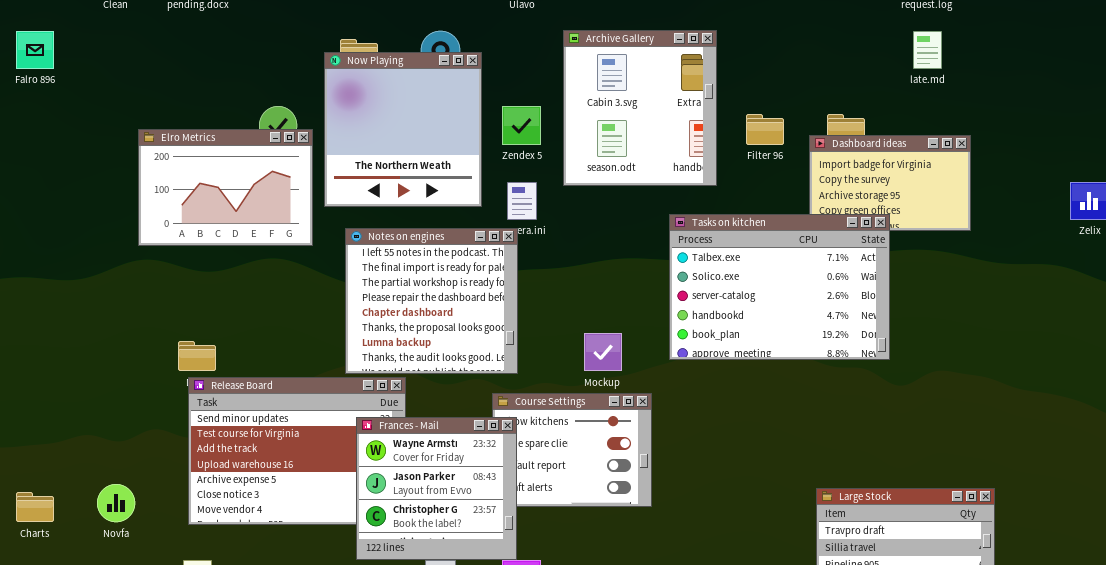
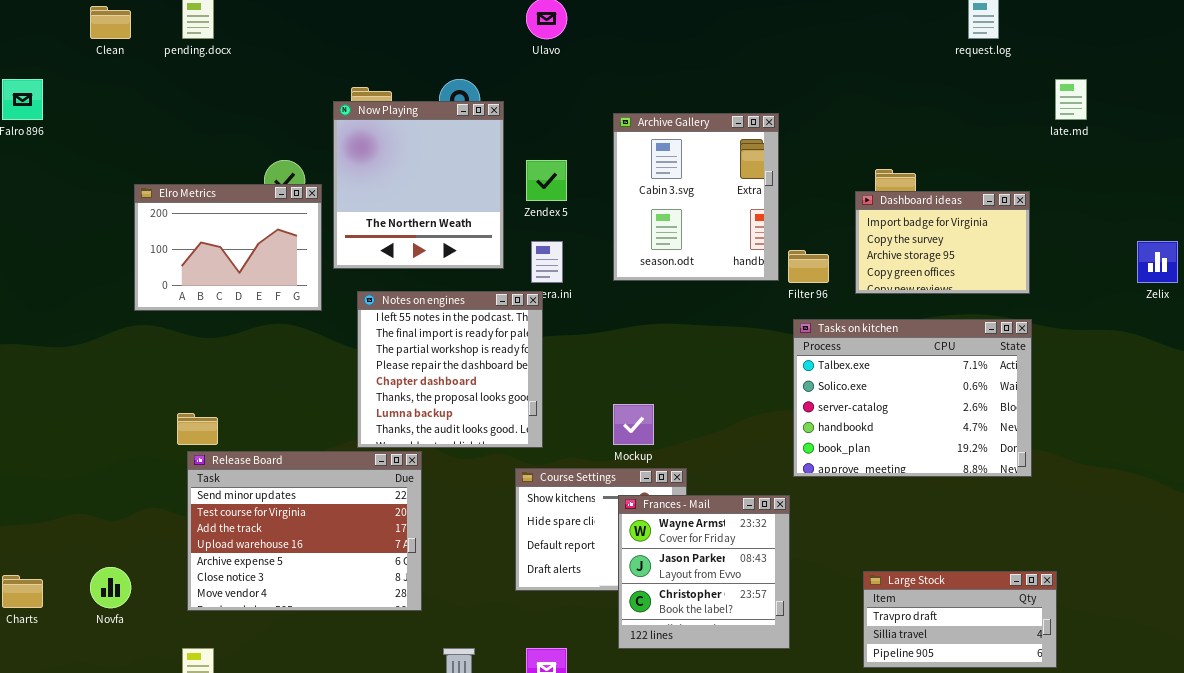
Archive Gallery: [563,30,717,186] -> [613,113,779,281], moved
late.md: [913,31,942,69] -> [1055,79,1087,120], moved
Filter 96: [746,114,784,145] -> [788,250,829,283], moved
Tasks on kitchen: [669,214,890,360] -> [793,319,1032,477], moved
Frances - Mail: [356,417,517,560] -> [618,495,790,649], moved

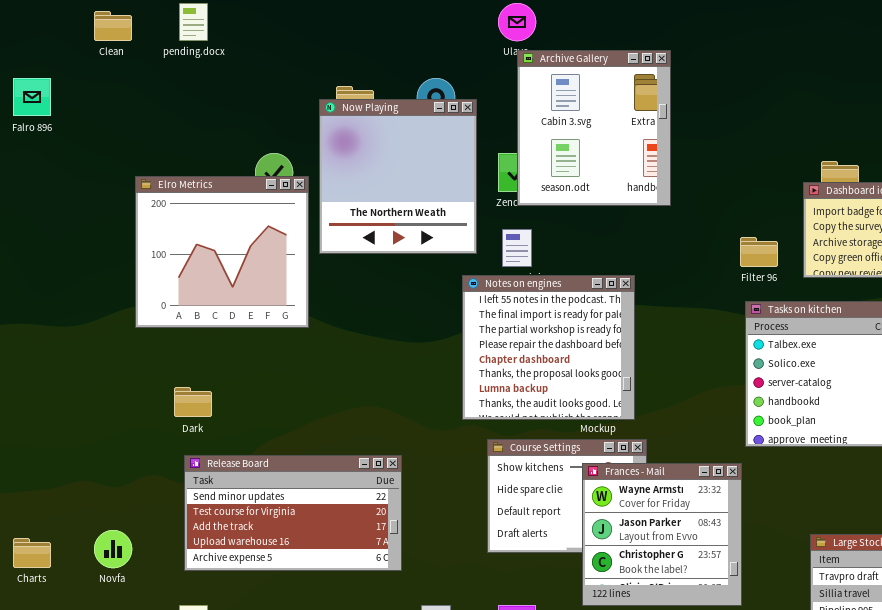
Archive Gallery: [613,113,779,281] -> [517,50,671,206], moved
Elro Metrics: [134,184,322,311] -> [135,176,309,328], resized
Notes on engines: [357,291,543,448] -> [462,275,635,420], moved
Release Board: [187,451,422,611] -> [184,455,402,571], resized

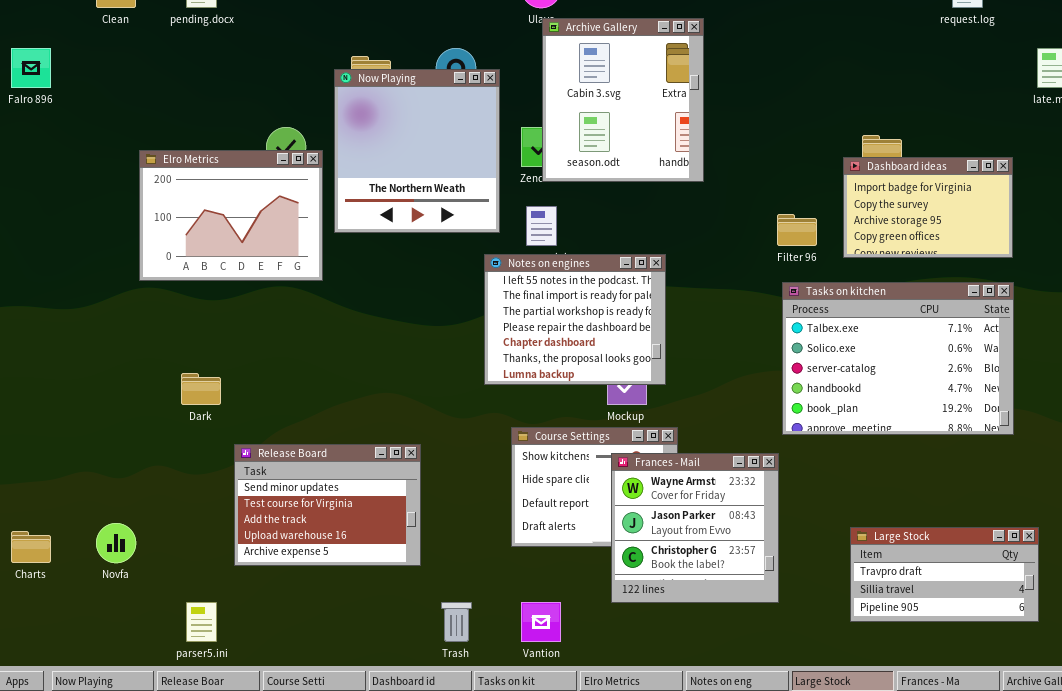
Elro Metrics: [135,176,309,328] -> [139,150,323,281], resized
Notes on engines: [462,275,635,420] -> [484,254,666,385], resized
Release Board: [184,455,402,571] -> [234,444,421,566], resized

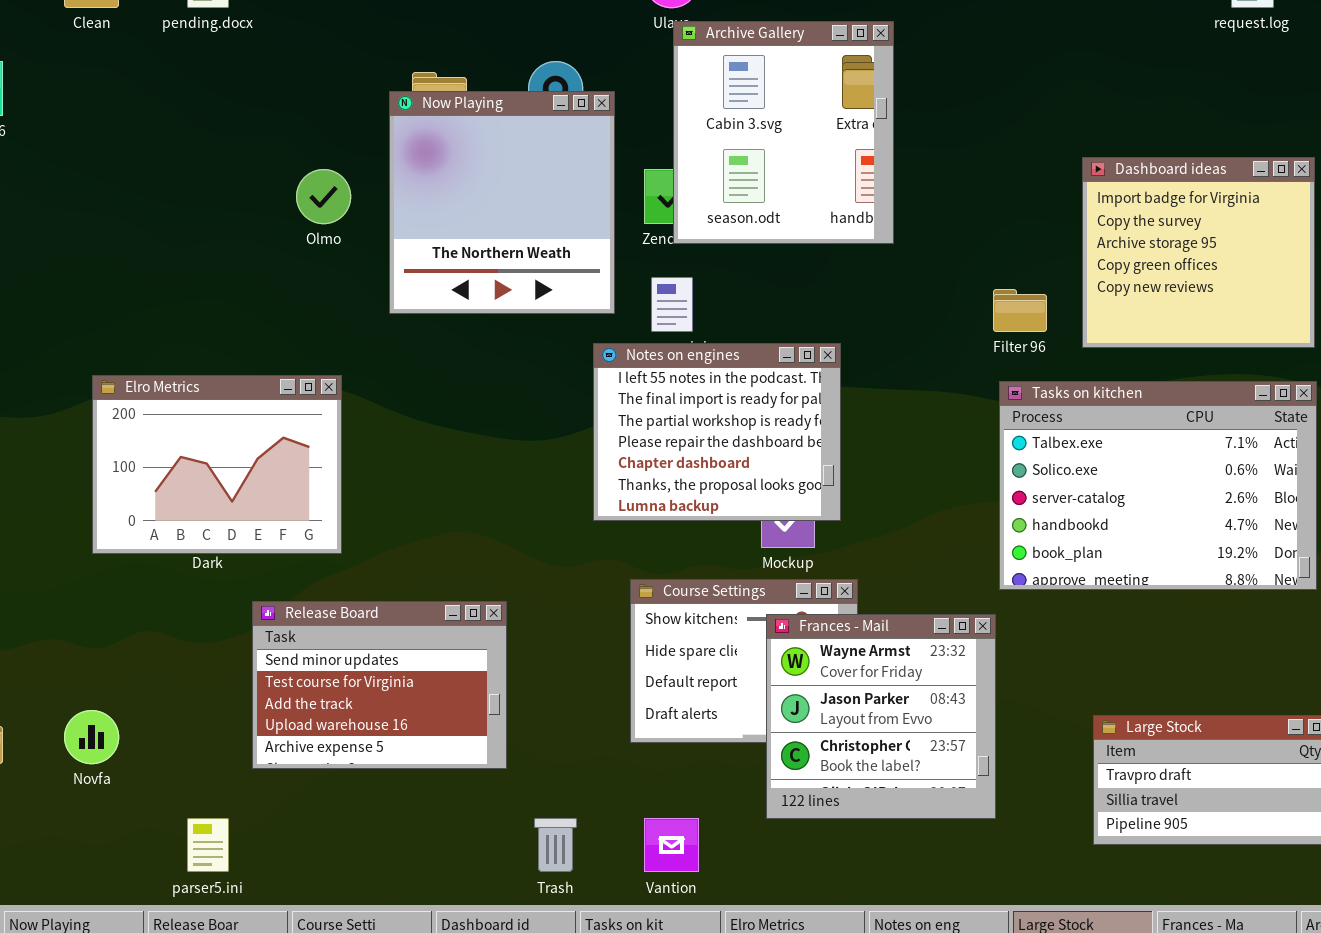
Elro Metrics: [139,150,323,281] -> [92,375,342,554], moved
Dashboard ideas: [843,157,1013,258] -> [1082,157,1315,348], resized

